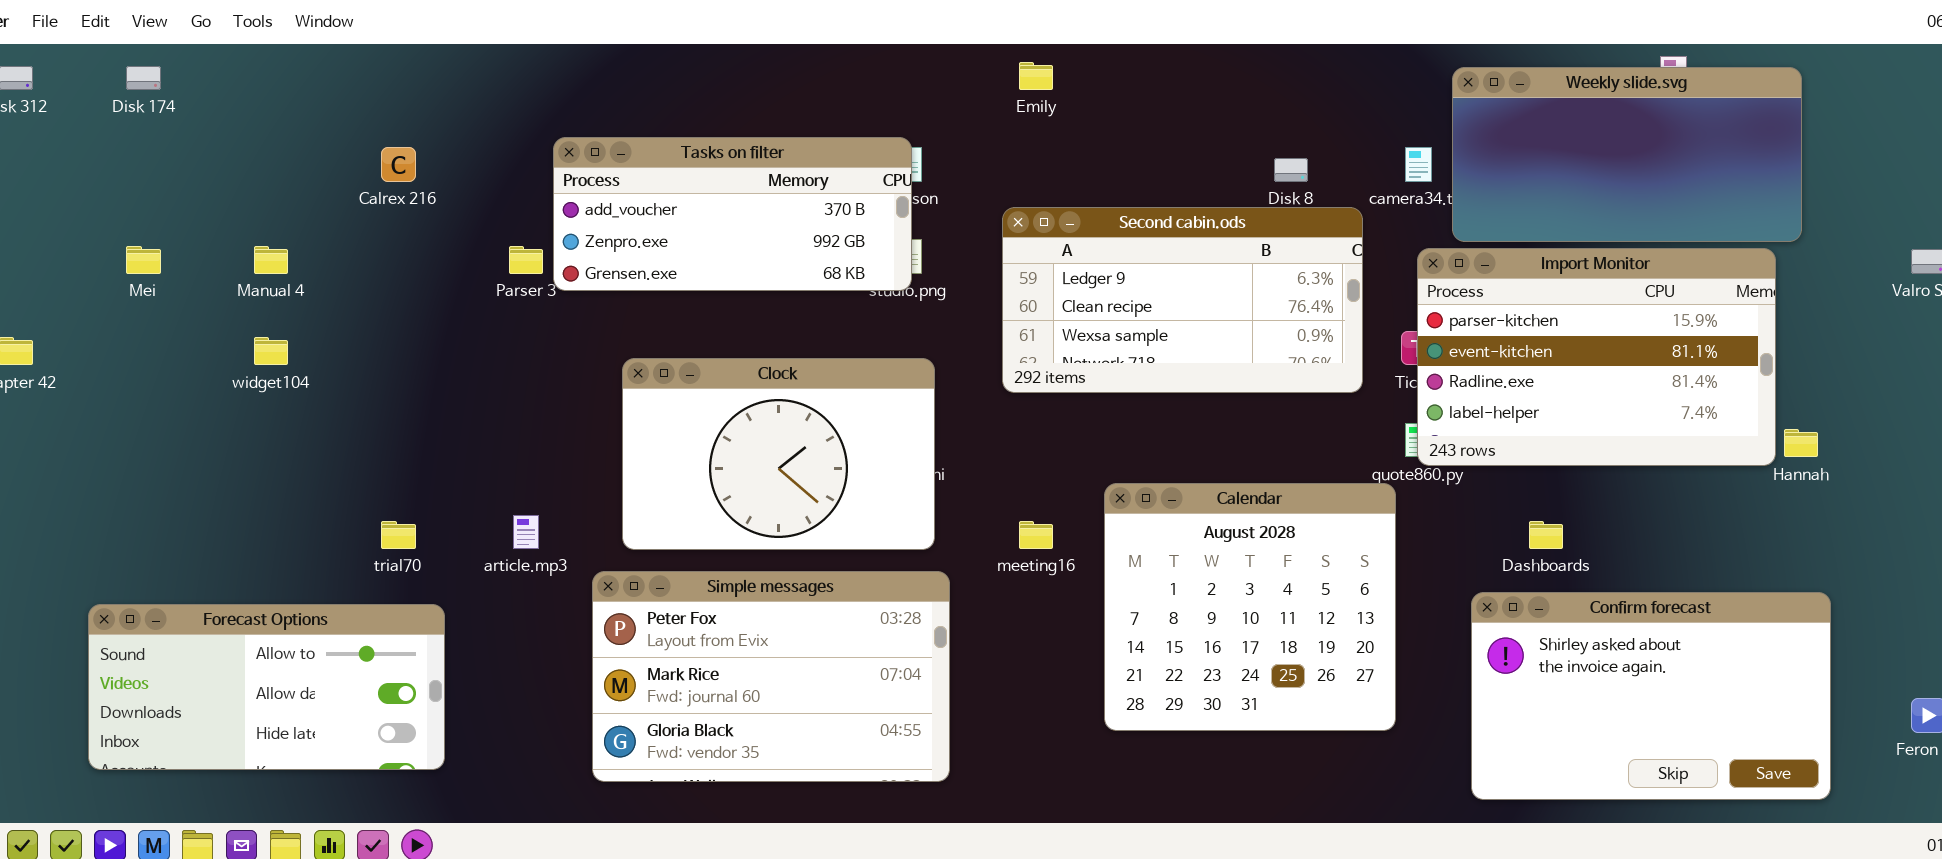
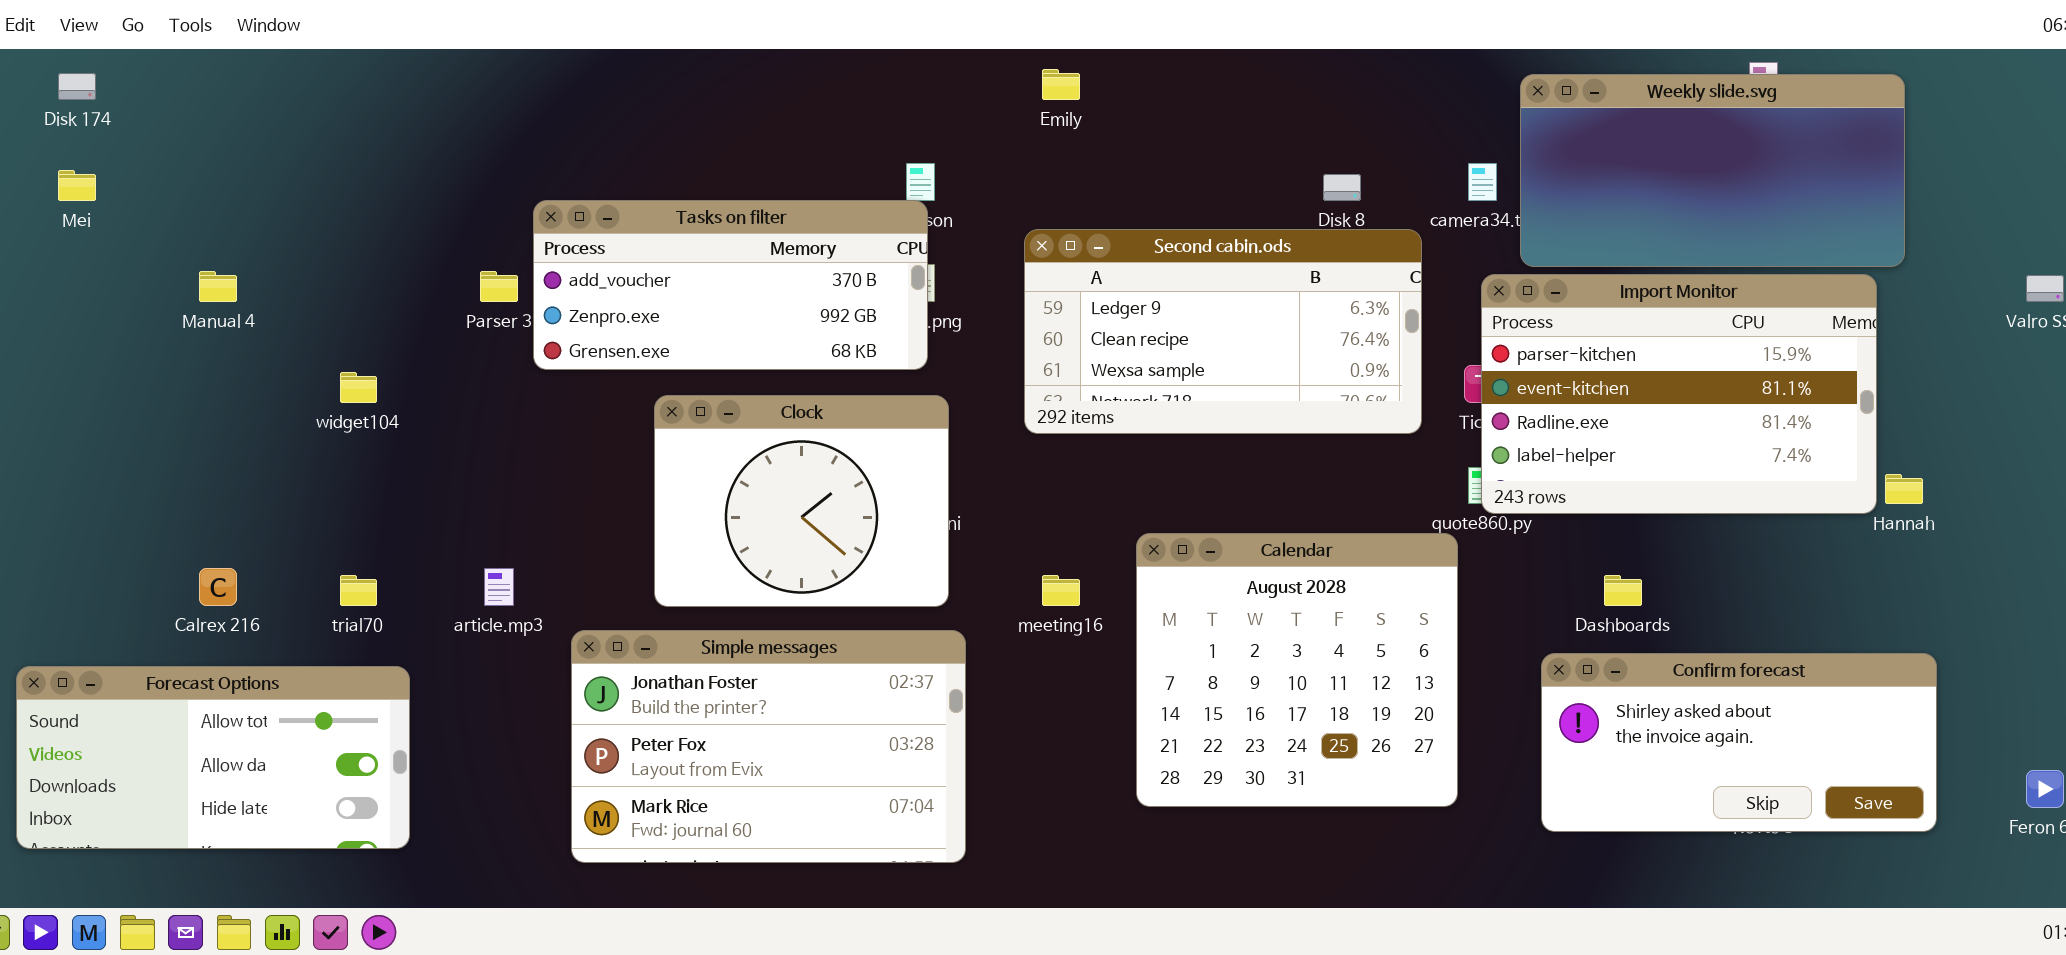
Tasks on filter: [553,137,912,291] -> [533,200,928,370], moved
Calrex 216: [381,147,416,182] -> [199,568,237,606], moved
Mei: [126,246,161,274] -> [58,170,96,201], moved
widget104: [254,337,288,365] -> [340,372,377,403], moved
Clock: [622,358,935,550] -> [654,395,949,607], resized
Simple messages: [592,571,950,782] -> [571,630,966,863], scrolled up 1 row
Confirm forecast: [1471,592,1831,800] -> [1541,653,1937,832], resized

